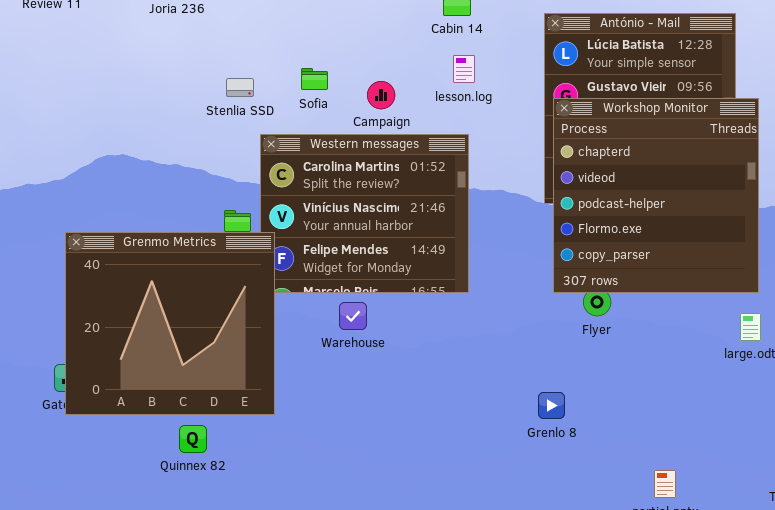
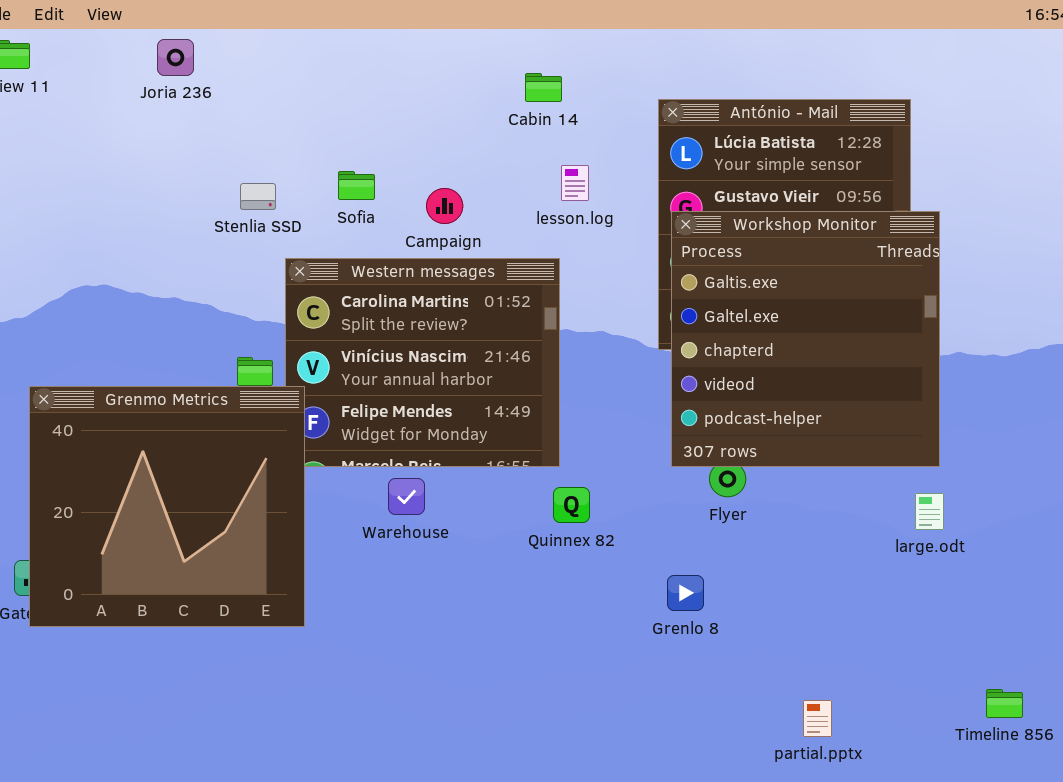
lesson.log: [453,55,475,83] -> [561,165,589,201], moved
Workshop Monitor: [553,98,759,293] -> [671,211,940,467], scrolled up 2 rows
Grenlo 8: [538,392,565,419] -> [667,575,704,611], moved
Quinnex 82: [179,425,207,453] -> [553,487,590,523], moved

